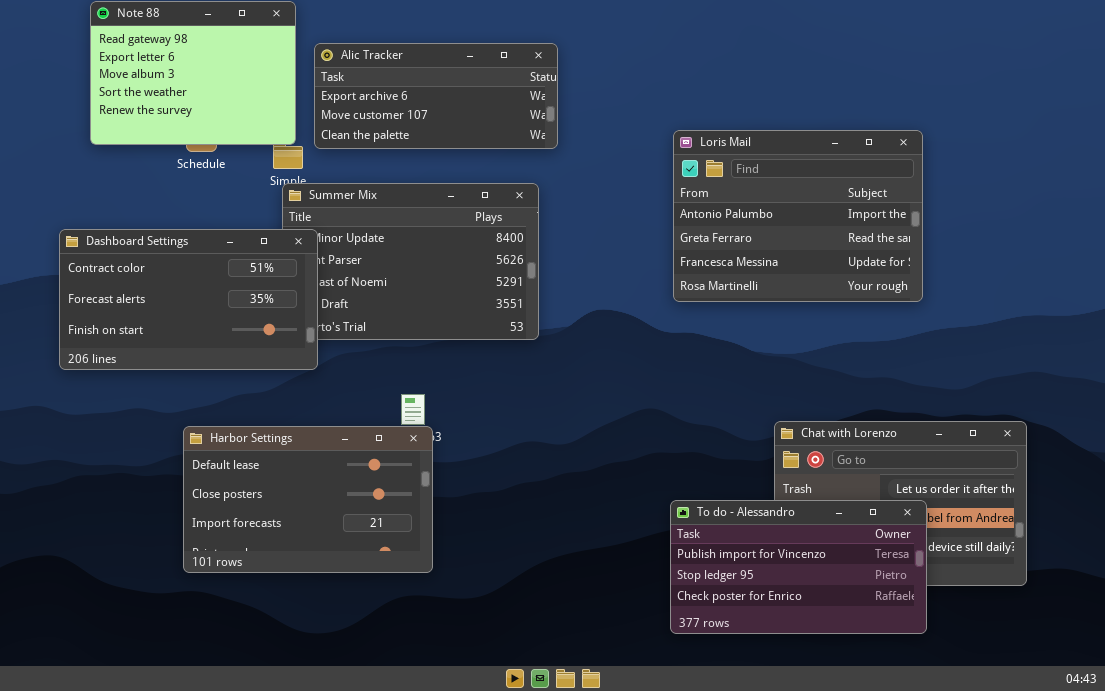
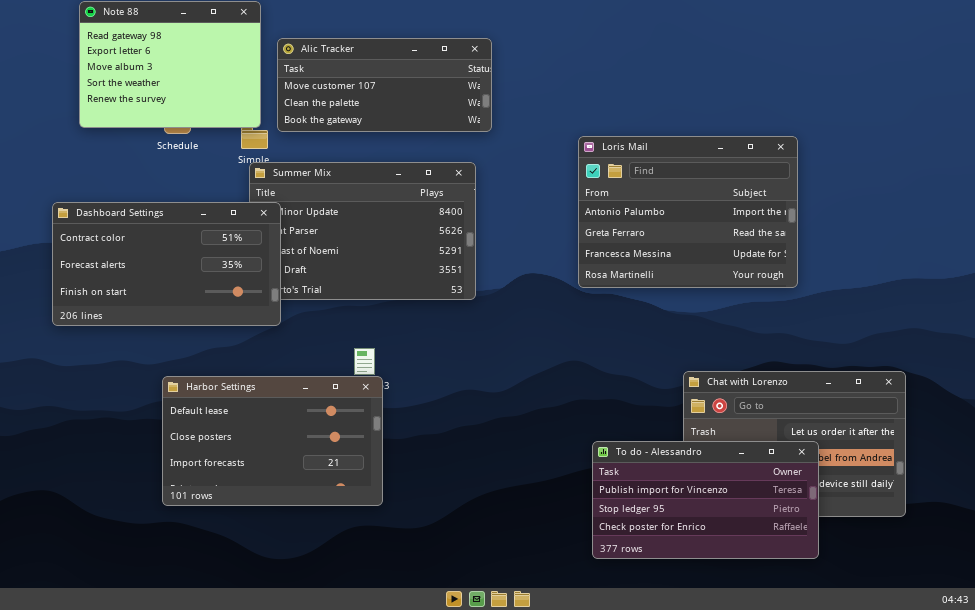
Alic Tracker: [314,43,558,149] -> [277,38,492,132], scrolled down 1 row
Loris Mail: [673,130,923,302] -> [578,136,798,288], moved

